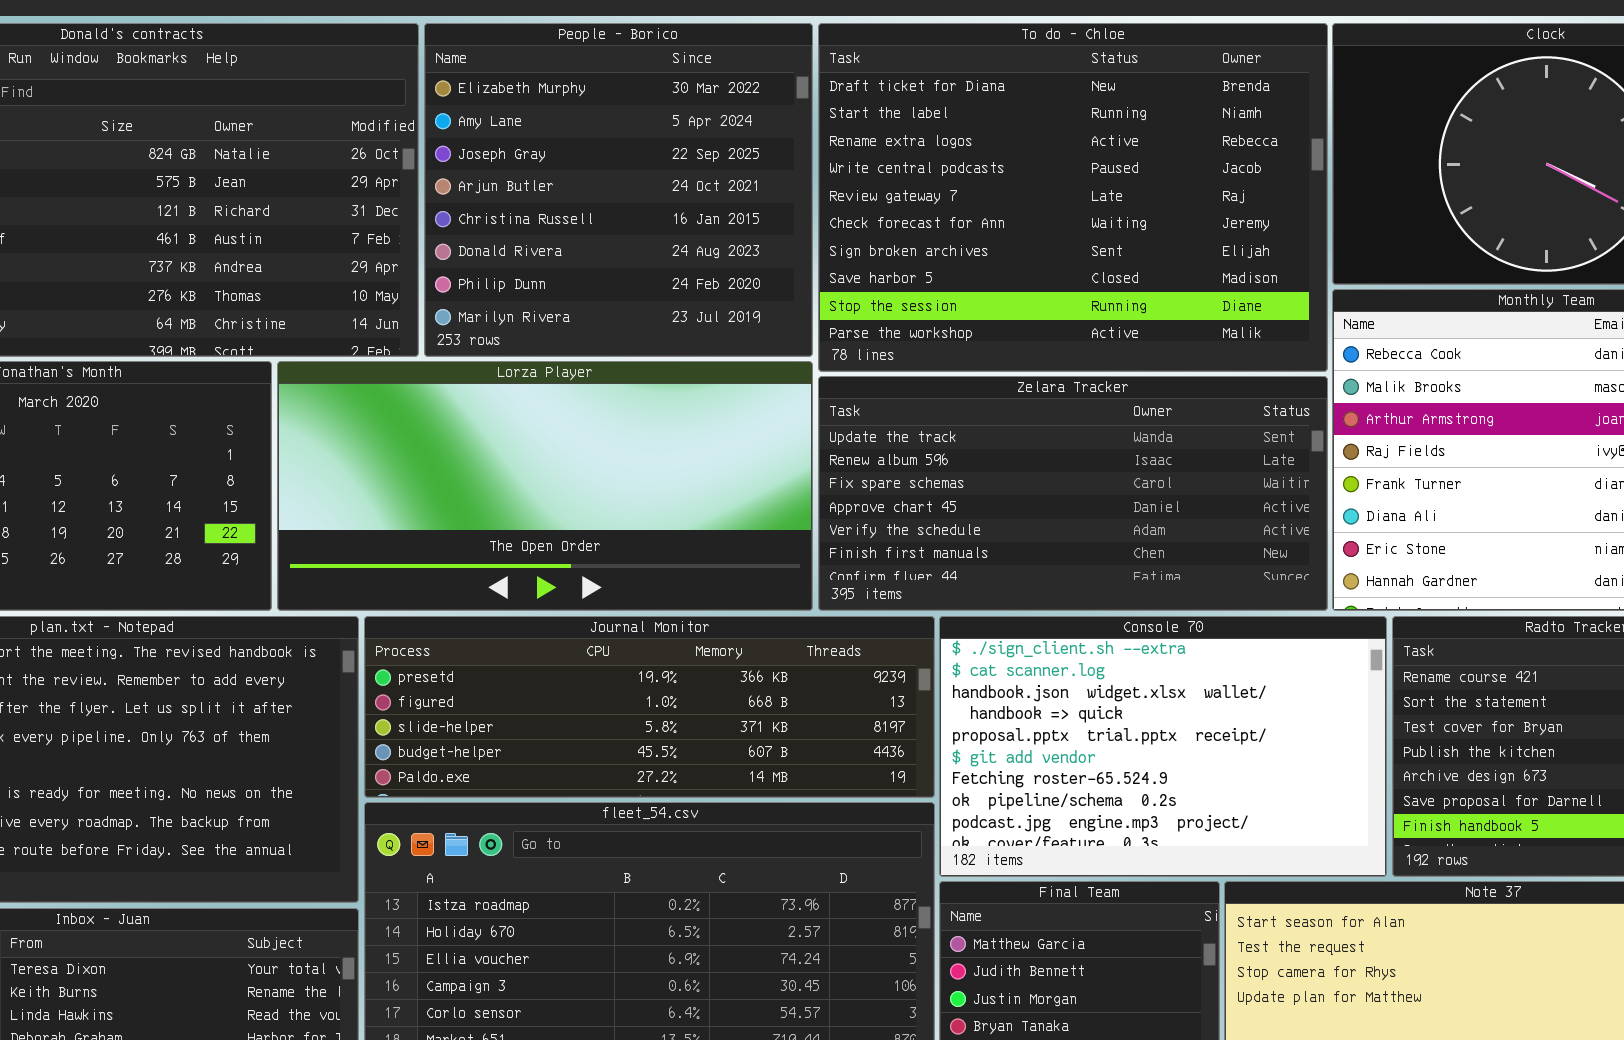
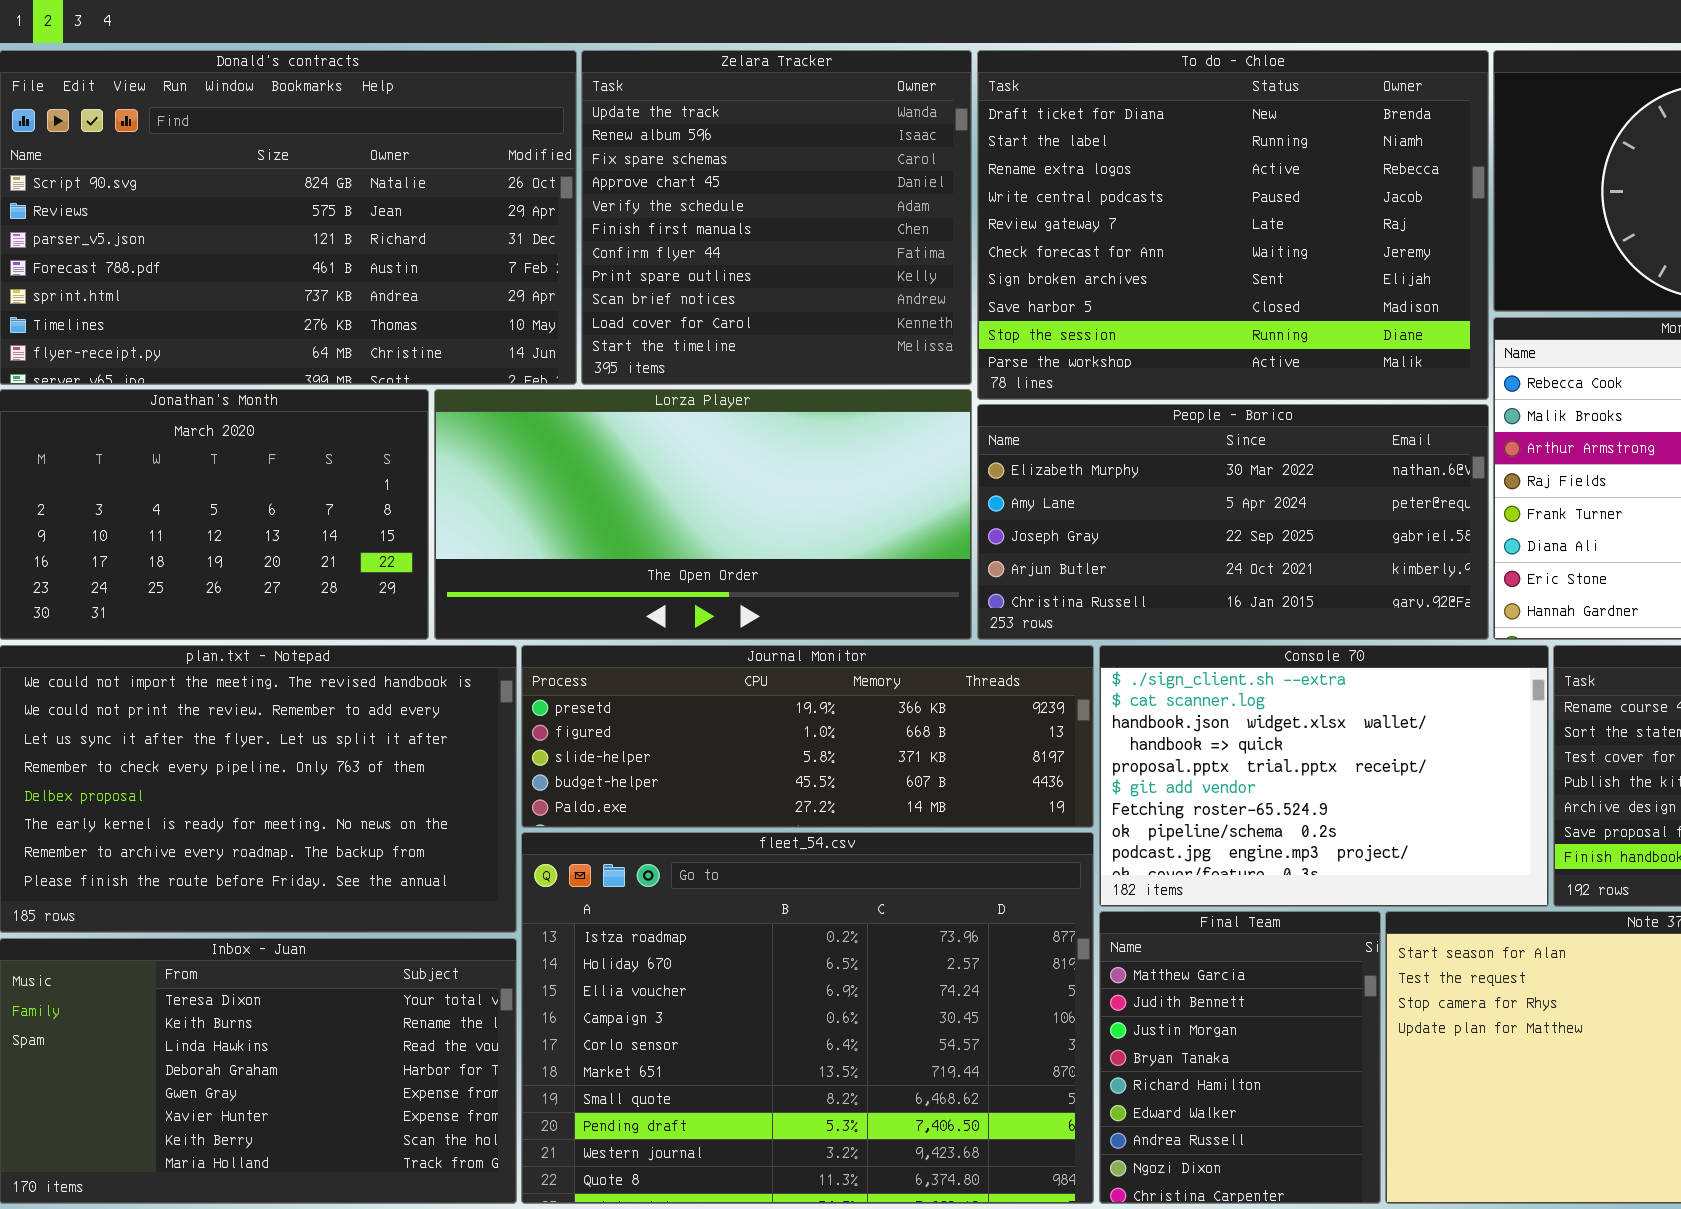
People - Borico: [424,23,813,357] -> [977,404,1489,640], moved, resized
Zelara Tracker: [818,376,1328,611] -> [581,50,972,385], moved, resized

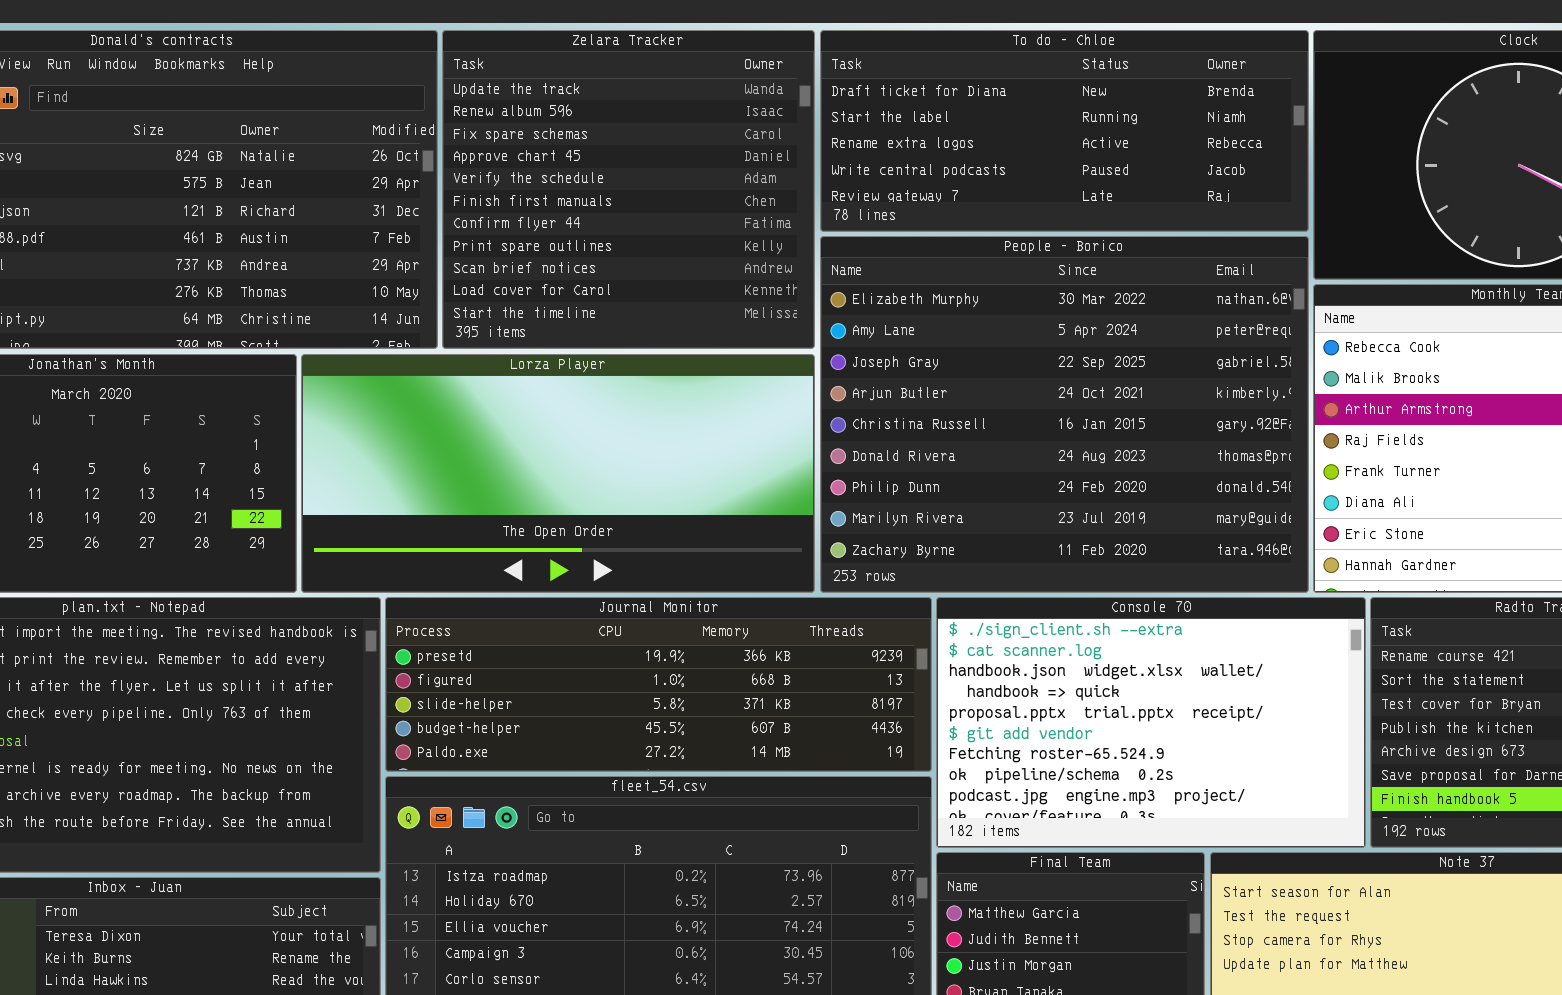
To do - Chloe: [977,50,1489,400] -> [820,30,1309,232], resized
People - Borico: [977,404,1489,640] -> [820,236,1309,593], resized

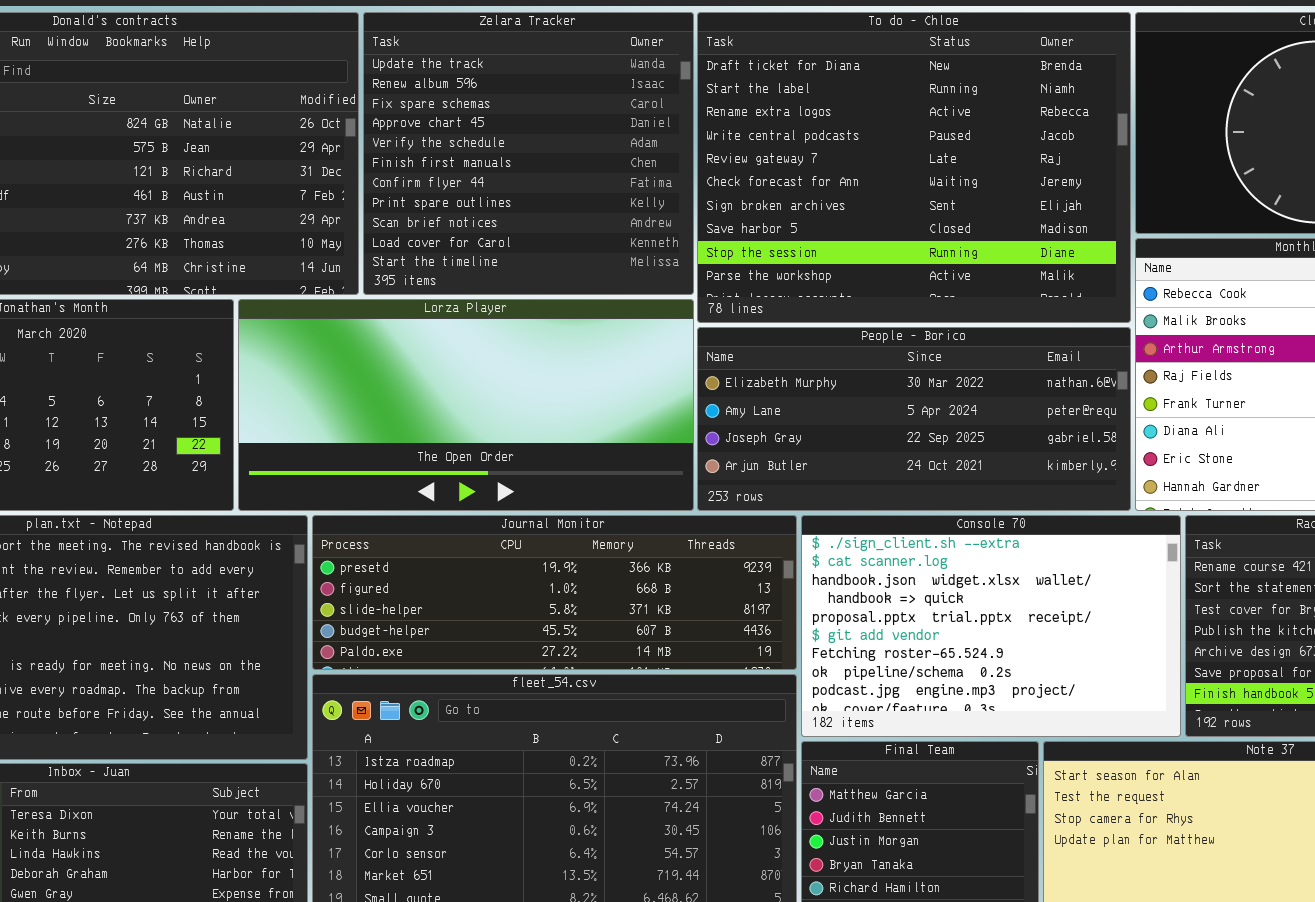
To do - Chloe: [820,30,1309,232] -> [697,12,1131,323], resized
People - Borico: [820,236,1309,593] -> [697,327,1131,511], resized

